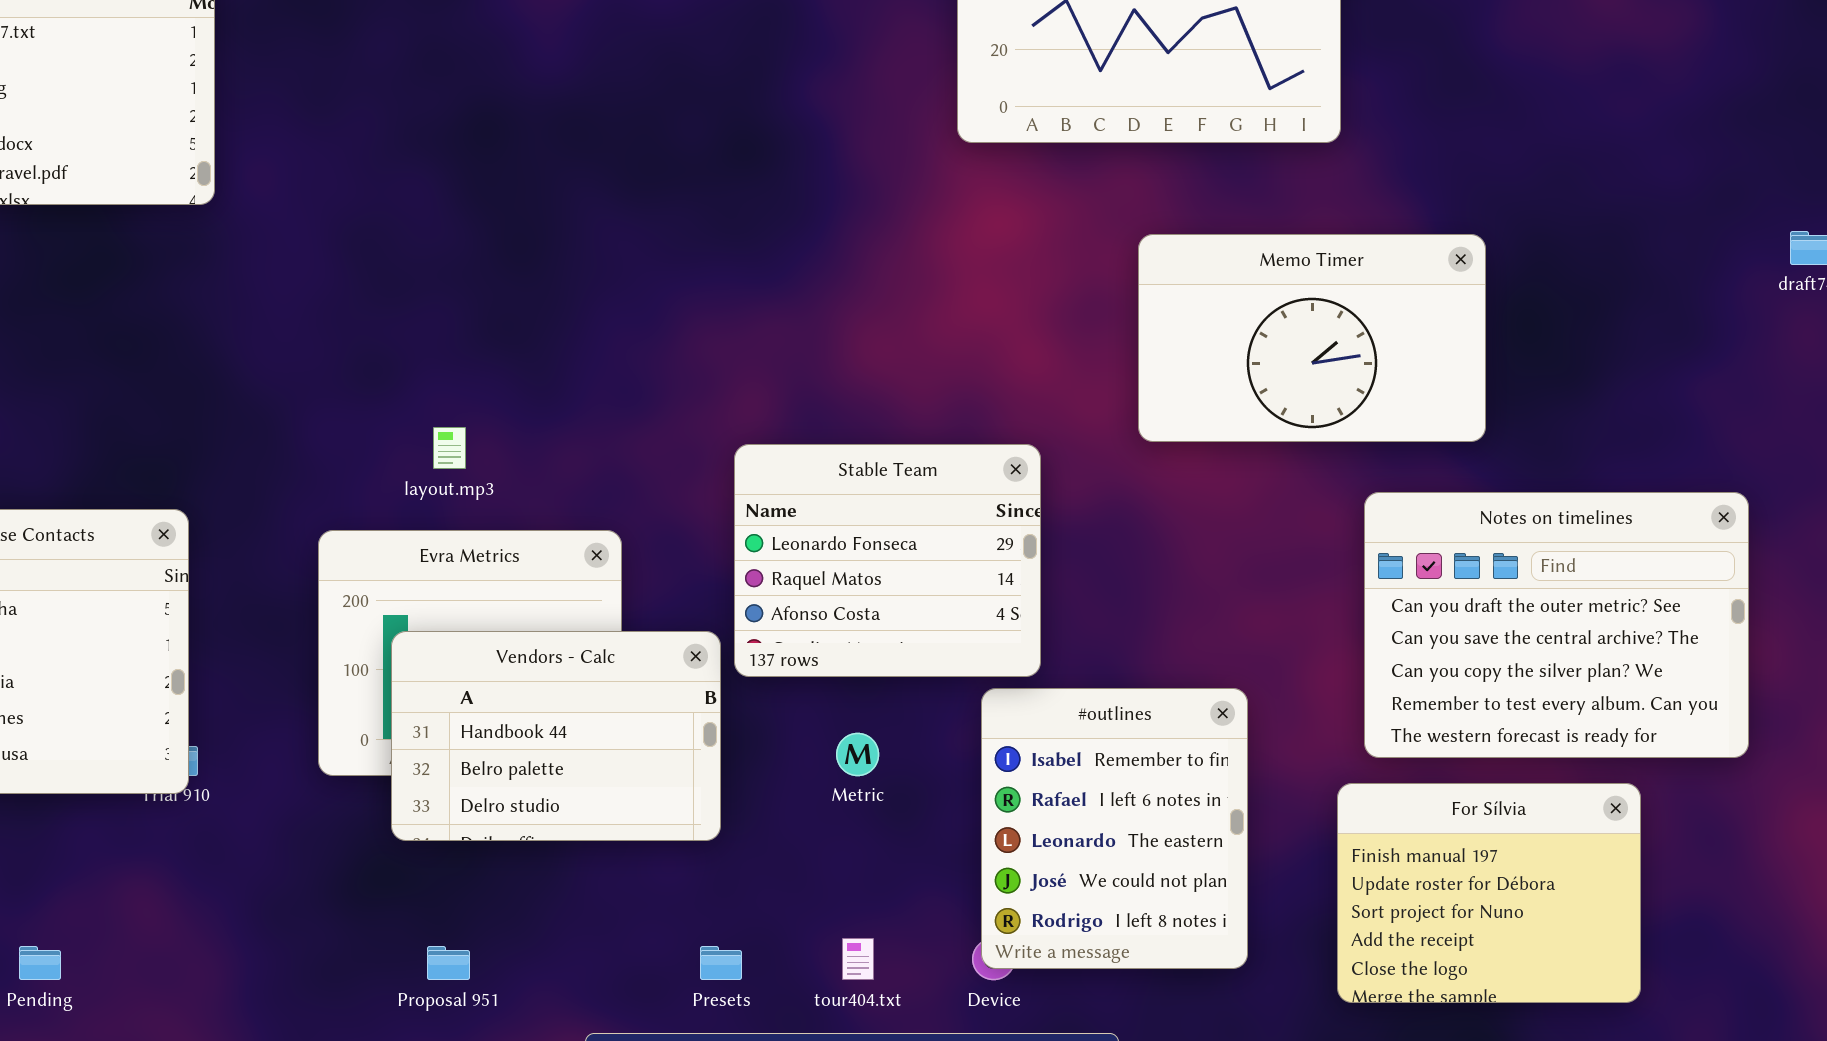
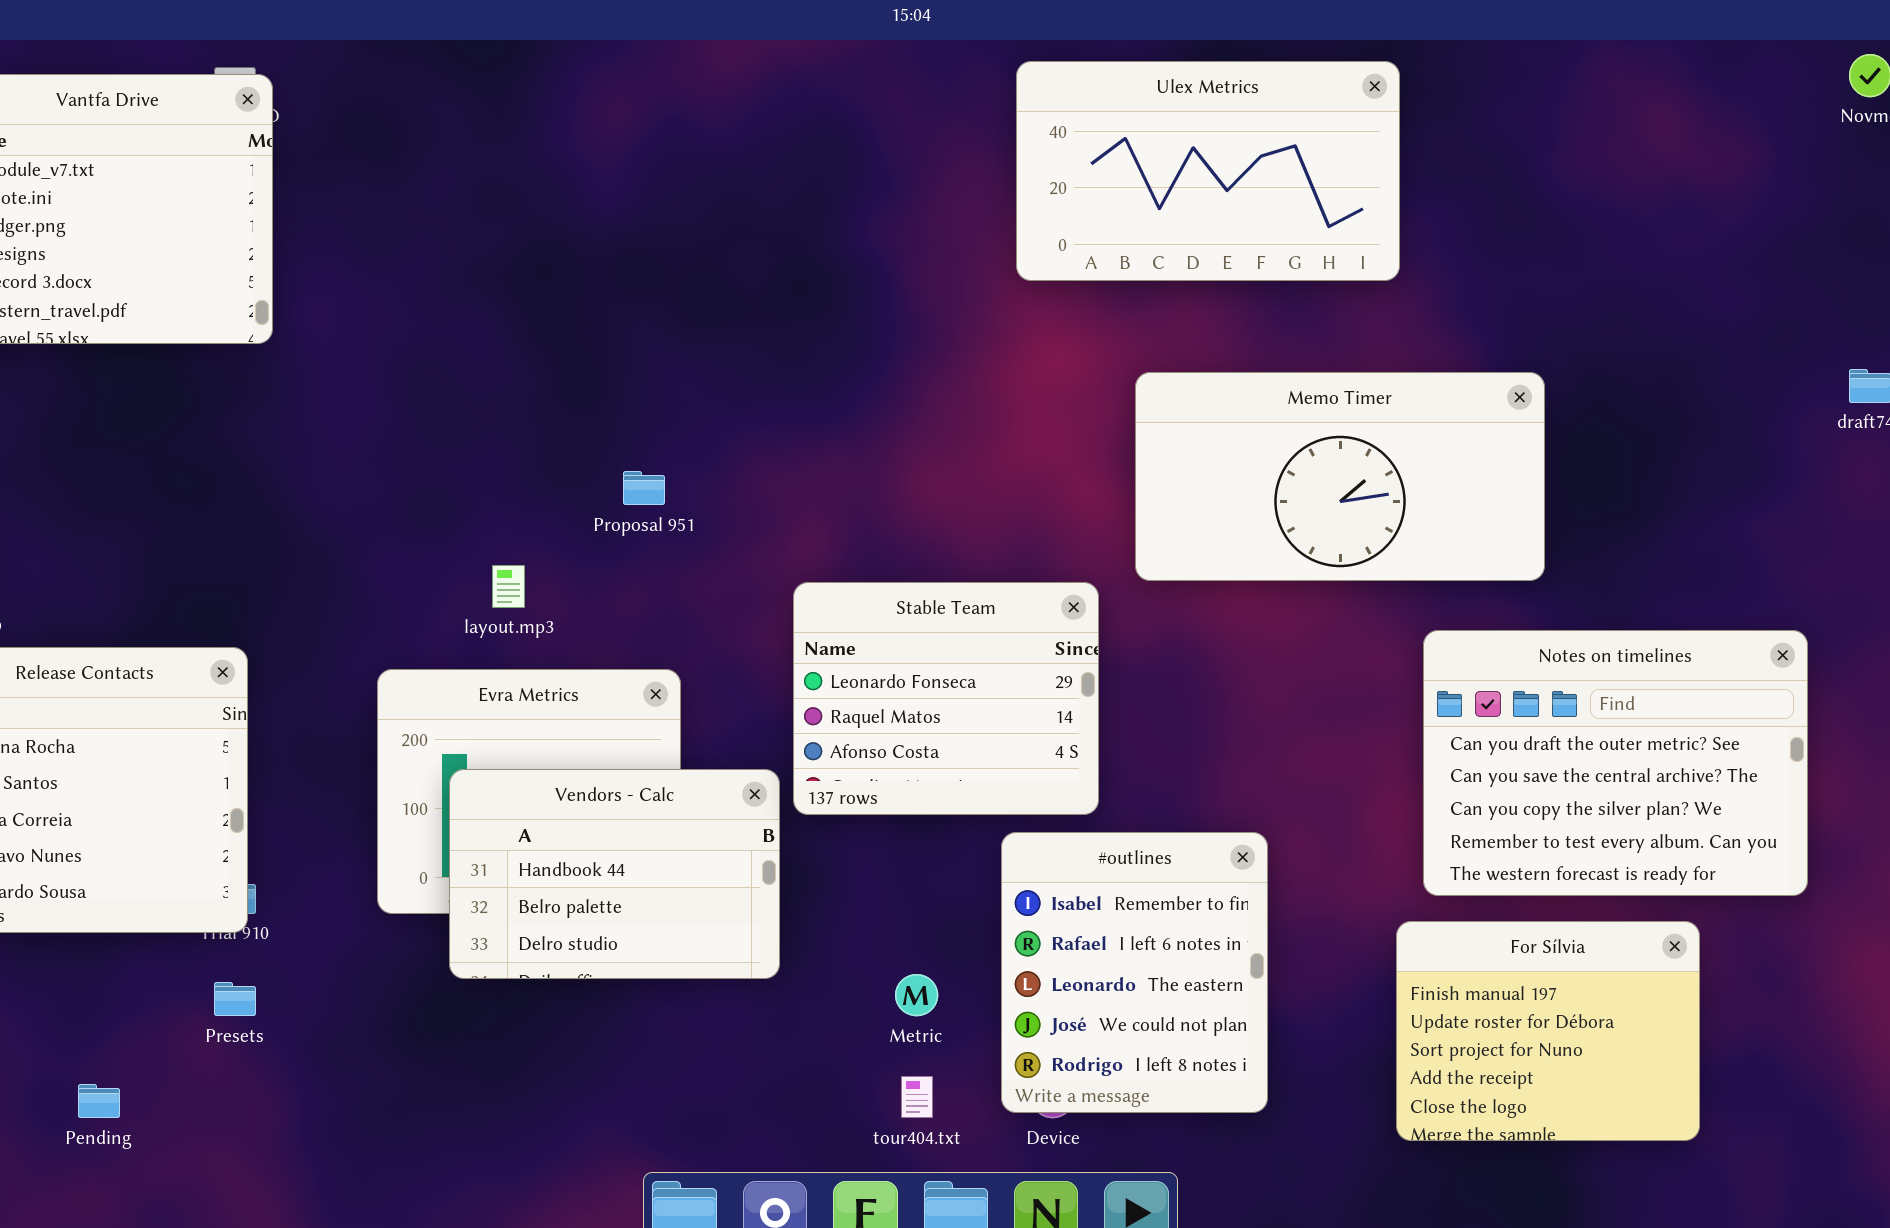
Memo Timer: [1138,234,1486,442] -> [1135,372,1545,581], resized
#outlines: [981,688,1248,969] -> [1001,832,1268,1113], moved
Metric: [836,733,879,776] -> [895,974,938,1016], moved
Proposal 951: [427,946,470,980] -> [623,471,665,505], moved
Presets: [700,946,742,980] -> [214,982,256,1016], moved

